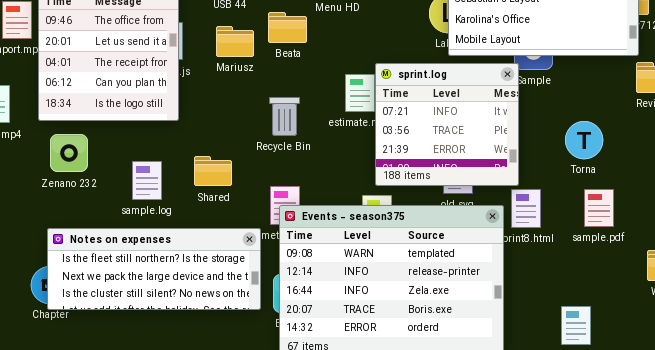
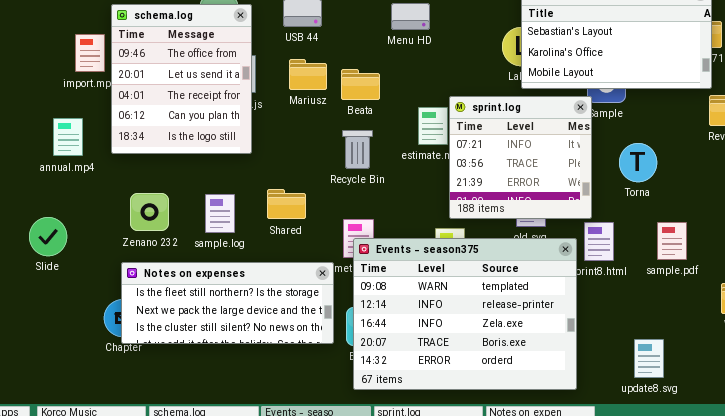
Beata: [268,12,307,43] -> [341,69,380,100], moved
Torna: [565,121,603,159] -> [619,143,657,182], moved
Zenano 232: [50,134,88,172] -> [130,193,169,231], moved

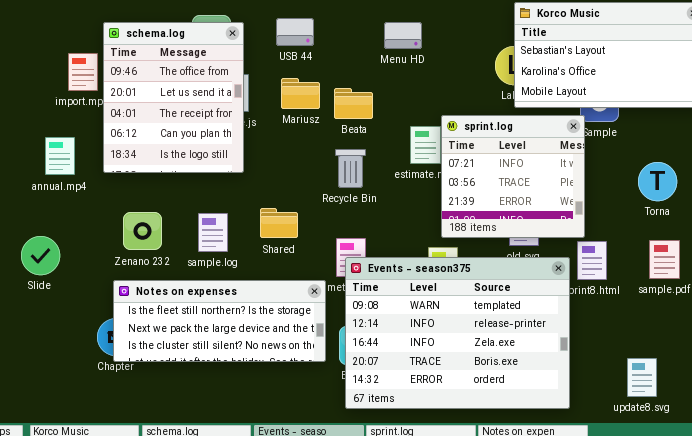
Torna: [619,143,657,182] -> [638,162,677,201], moved

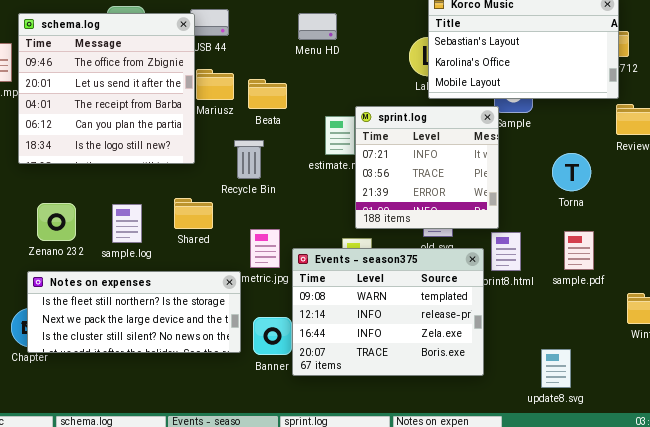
schema.log: [103,22,244,173] -> [18,13,195,164], resized
Recycle Bin: [335,149,366,188] -> [234,140,264,179], moved
Events - season375: [345,257,570,409] -> [292,248,484,376], resized

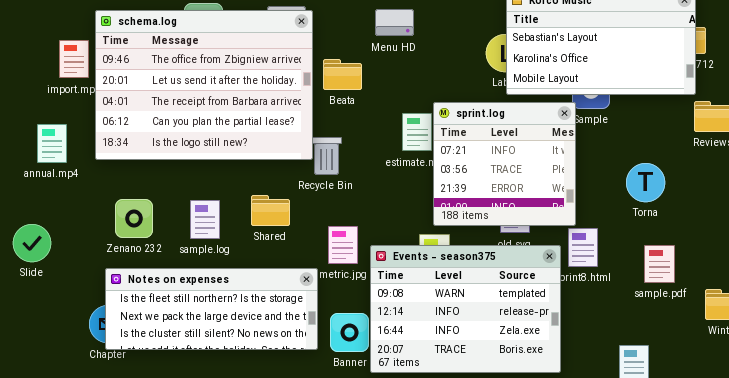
schema.log: [18,13,195,164] -> [95,10,313,160], resized
Beata: [248,79,287,109] -> [323,59,362,90], moved
Torna: [552,153,591,191] -> [626,163,665,202], moved
sample.pdf: [564,231,594,270] -> [644,245,675,283], moved

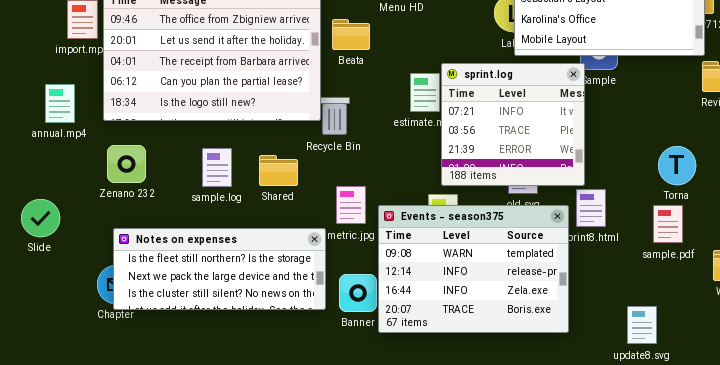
Torna: [626,163,665,202] -> [658,146,696,185], moved
Zenano 232: [115,199,153,238] -> [107,145,146,183], moved
sample.log: [190,200,220,239] -> [202,148,232,187], moved
Slide: [13,224,51,262] -> [21,199,60,237], moved

